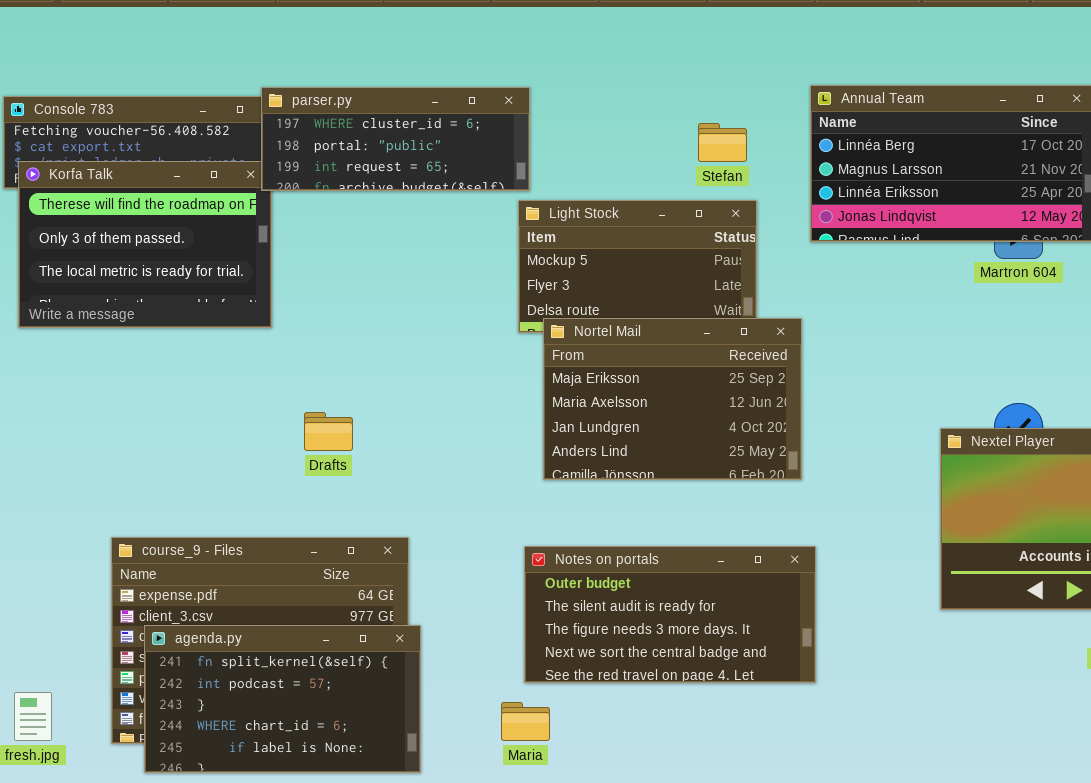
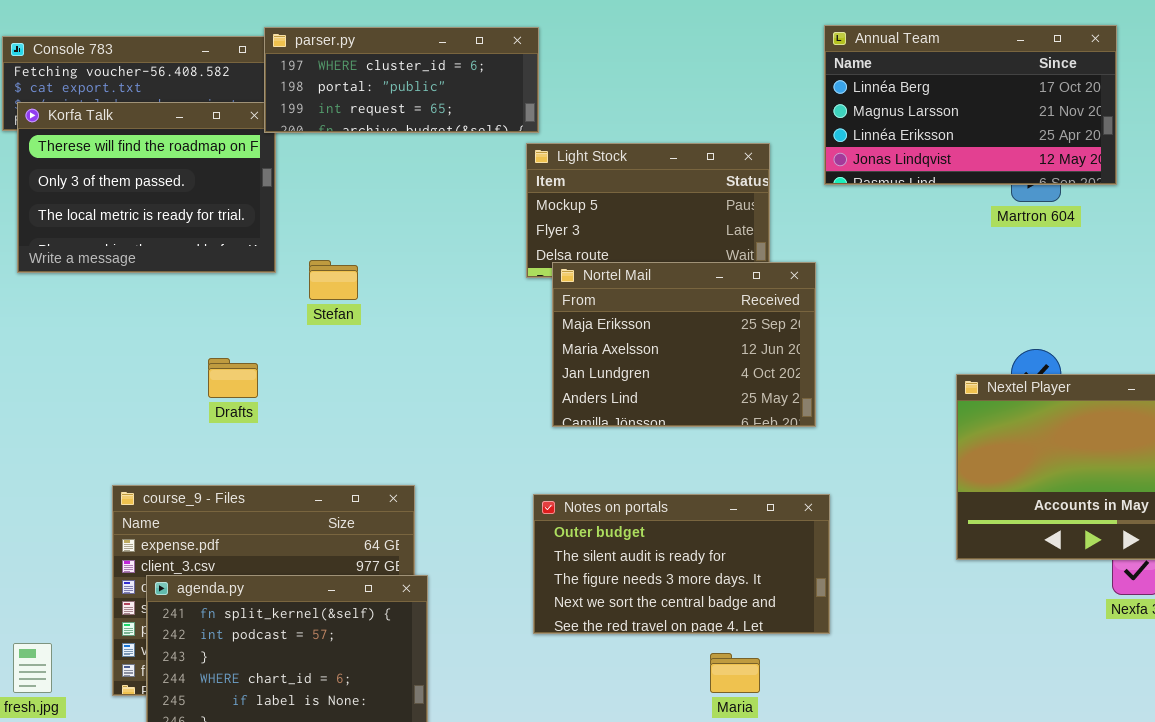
Stefan: [698,123,747,162] -> [309,260,358,300], moved
Drafts: [304,412,353,451] -> [208,358,258,398], moved
Maria: [501,702,550,741] -> [710,653,760,693], moved

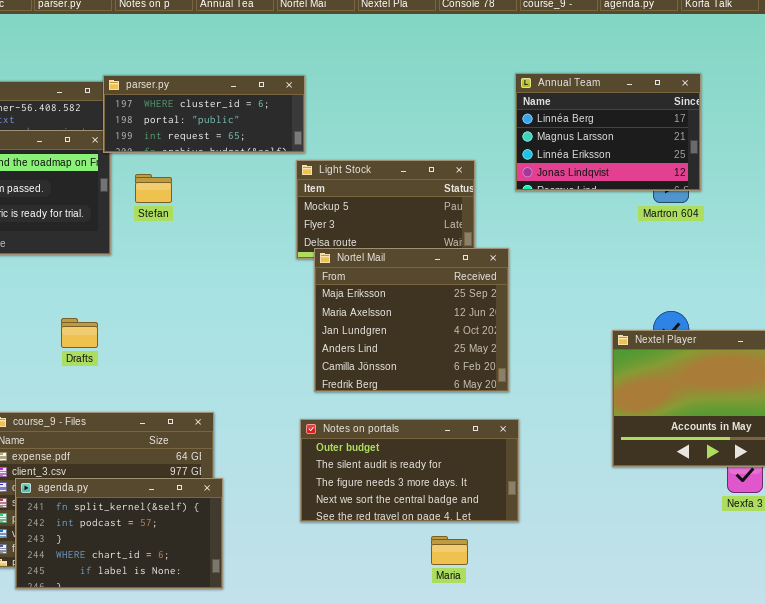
Annual Team: [824,25,1117,185] -> [515,73,701,191], resized
Stefan: [309,260,358,300] -> [135,174,172,203], moved
Nortel Mail: [552,262,816,427] -> [314,248,509,392], resized

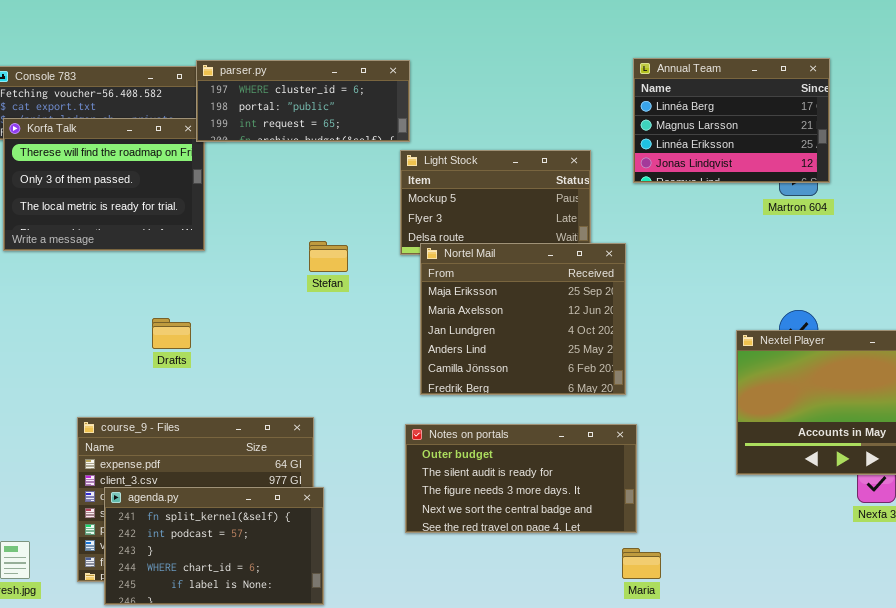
Stefan: [135,174,172,203] -> [309,241,348,272], moved
Maria: [431,536,468,565] -> [622,548,661,579], moved

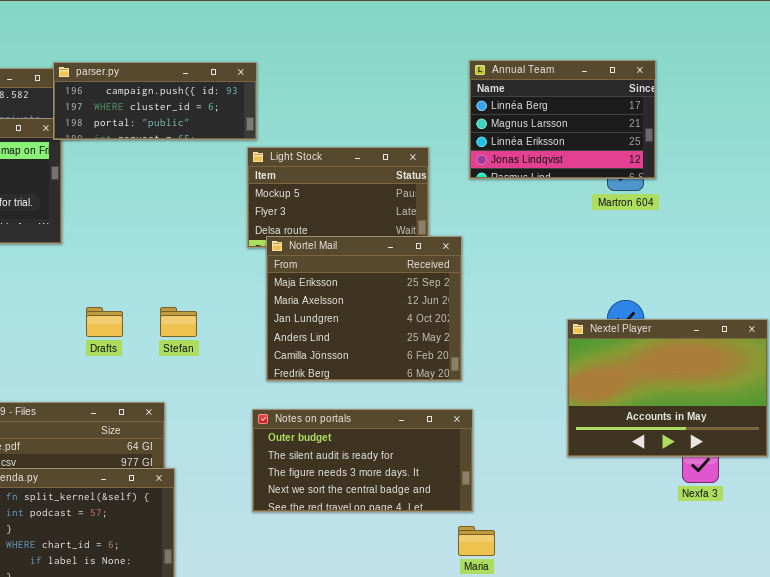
parser.py: [196,60,410,142] -> [53,62,257,140], scrolled up 1 row
Stefan: [309,241,348,272] -> [160,307,197,337], moved
Drafts: [152,318,191,349] -> [86,307,123,337], moved

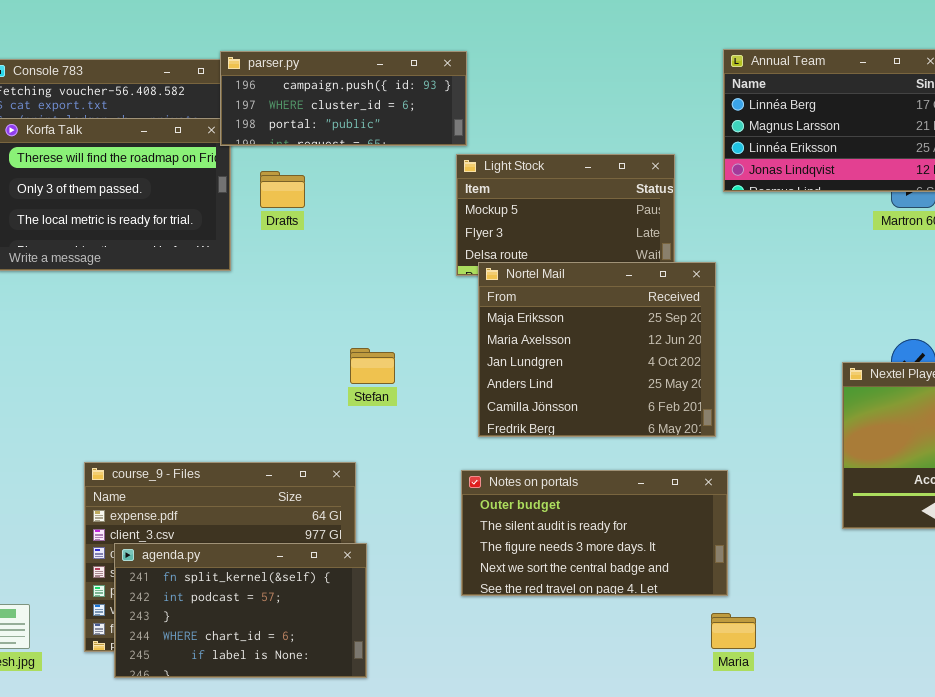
Drafts: [86,307,123,337] -> [260,171,305,208], moved

